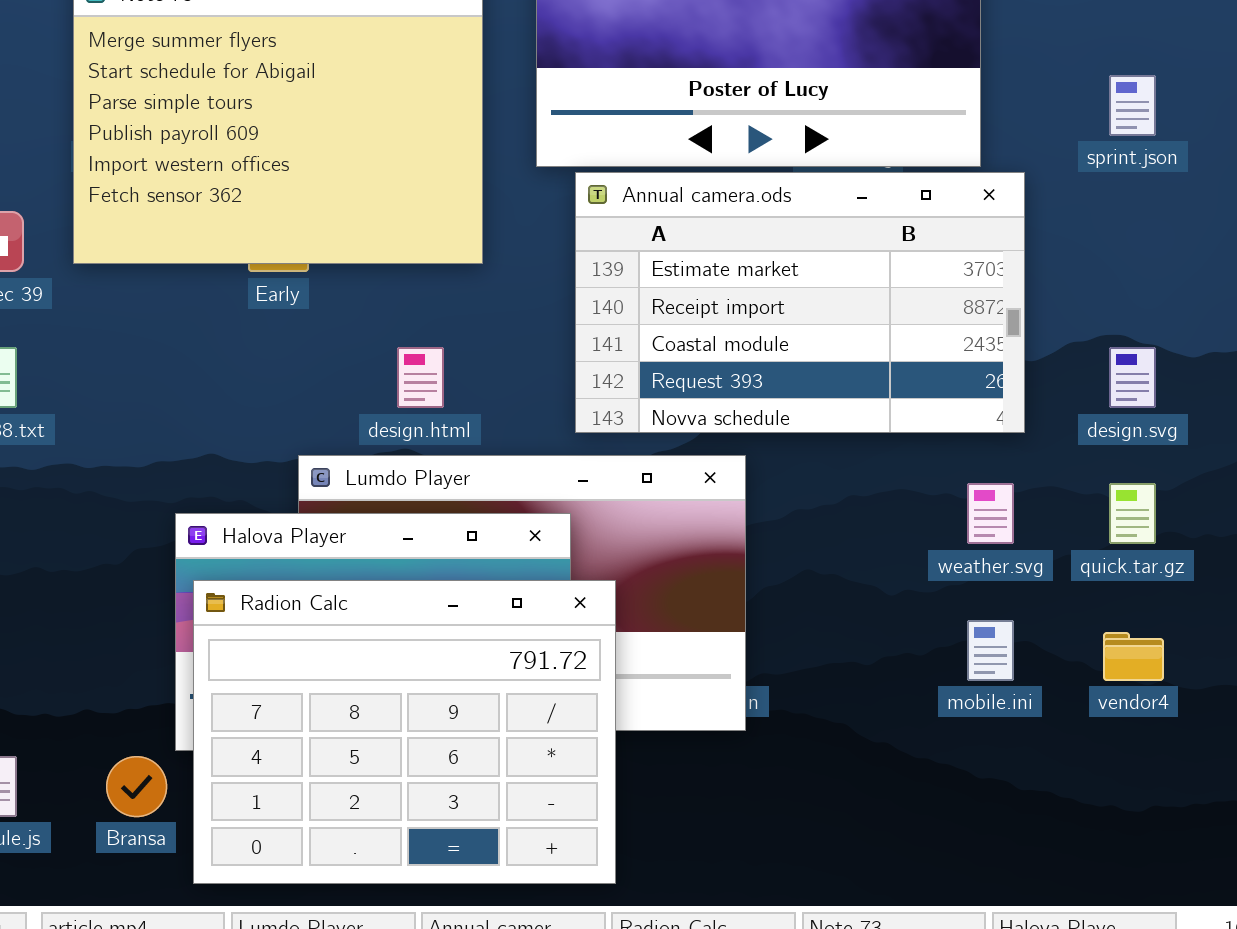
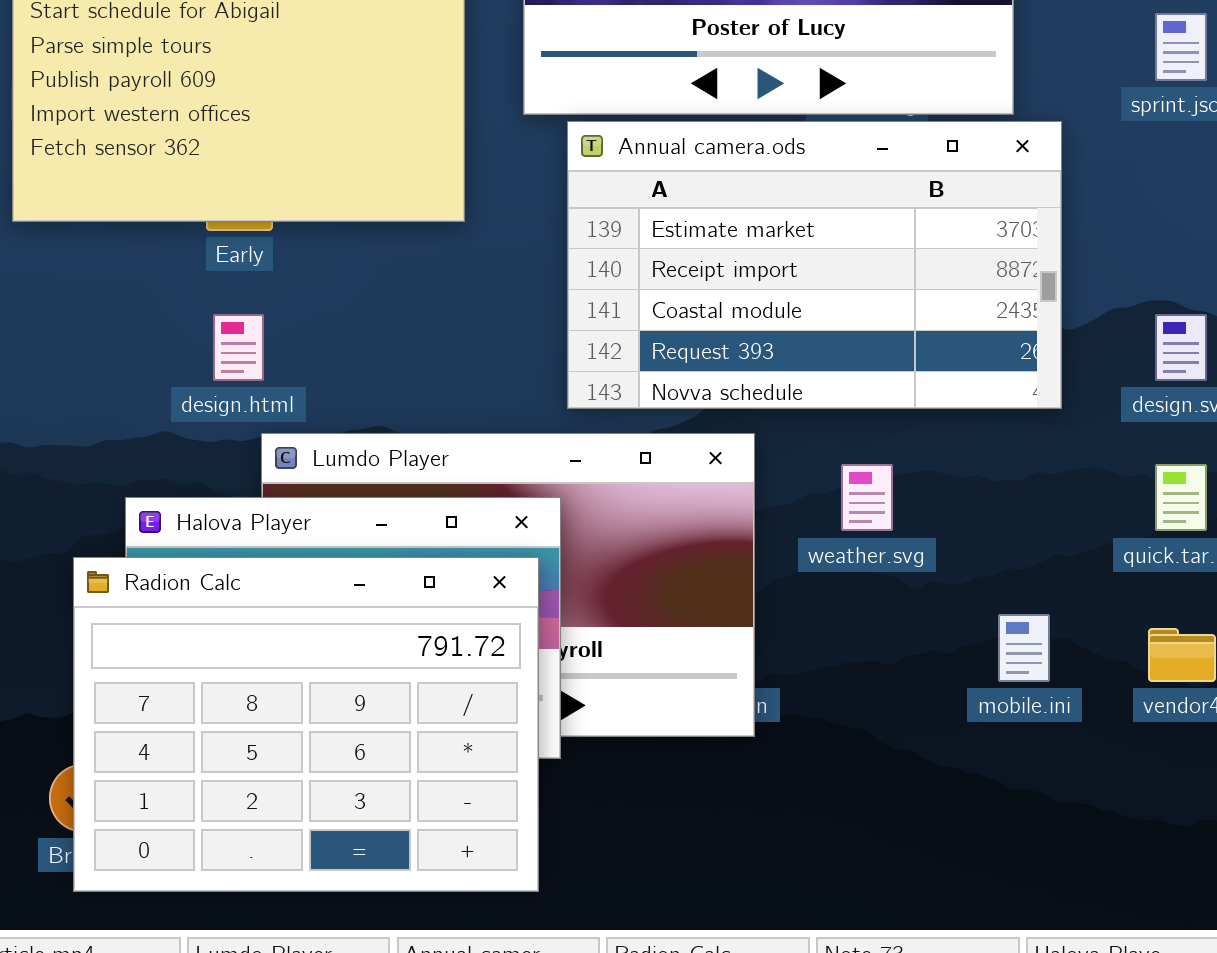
design.html: [397,347,444,408] -> [213,314,264,381], moved
weather.svg: [967,483,1014,544] -> [841,464,893,531], moved
Radion Calc: [193,580,616,884] -> [73,557,539,892], moved

